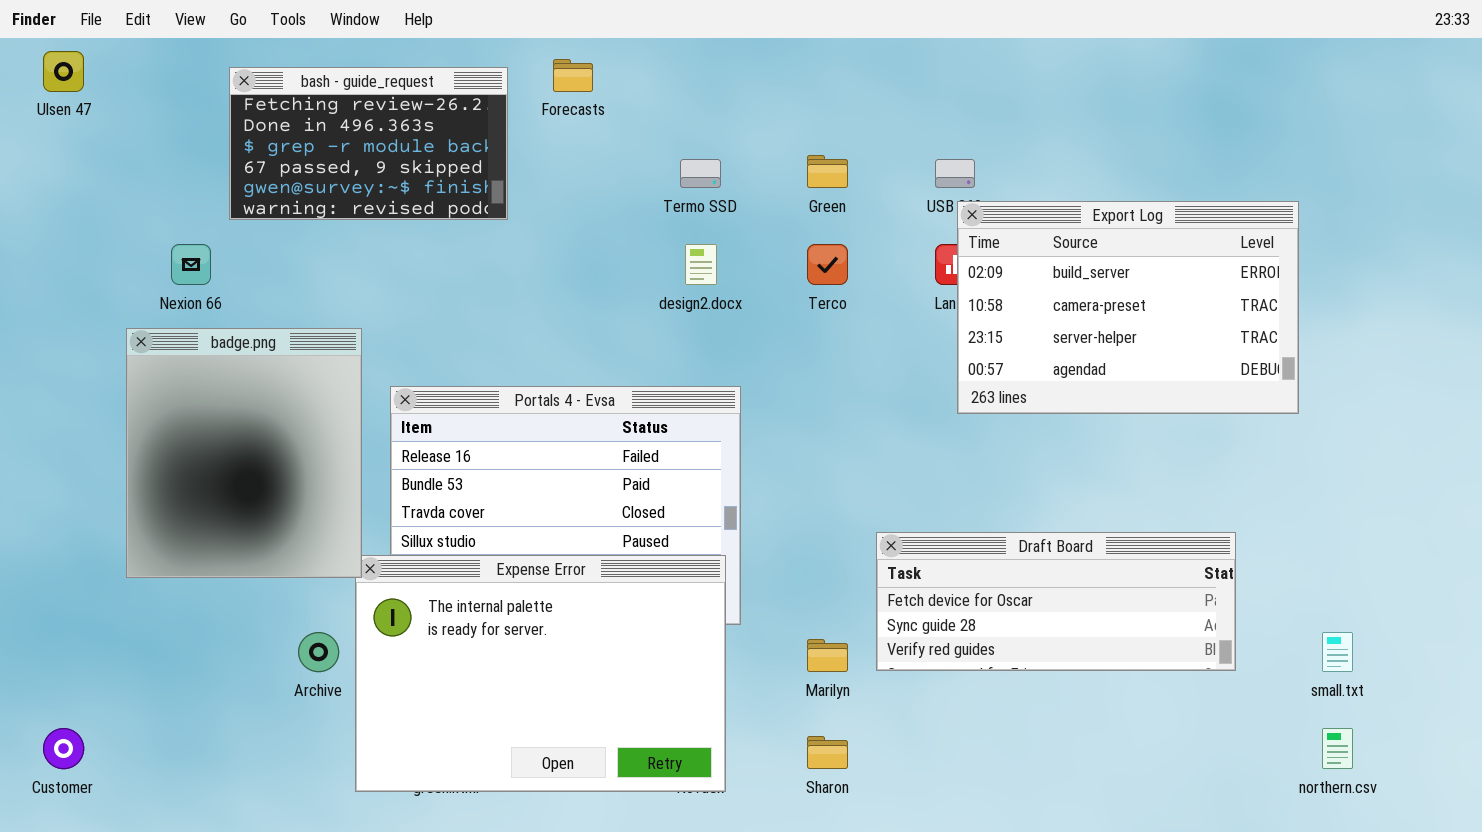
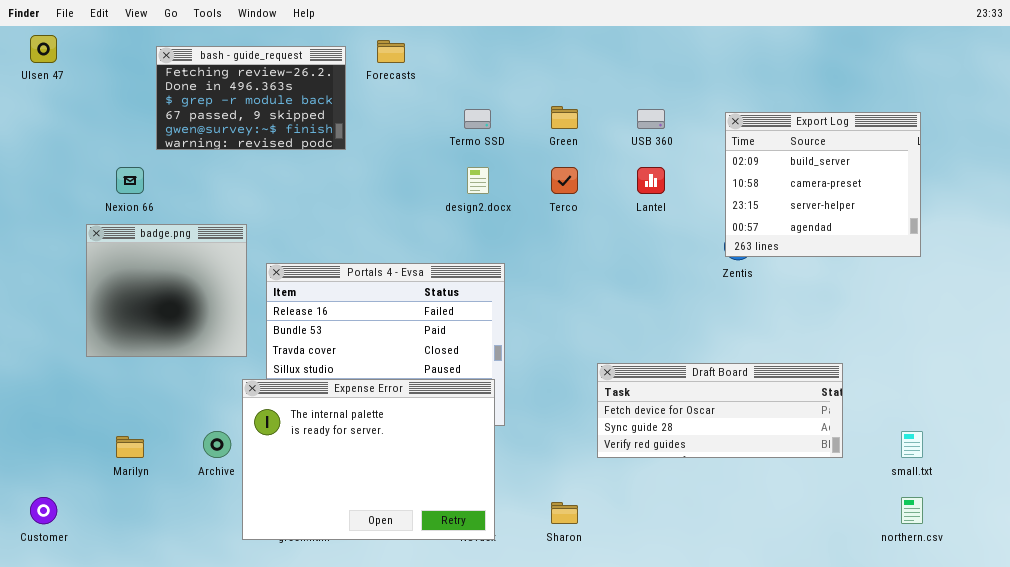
Export Log: [957,201,1299,414] -> [725,112,921,257], moved, resized
badge.png: [126,328,362,578] -> [86,224,247,357], resized
Marilyn: [807,639,848,672] -> [116,436,144,458], moved

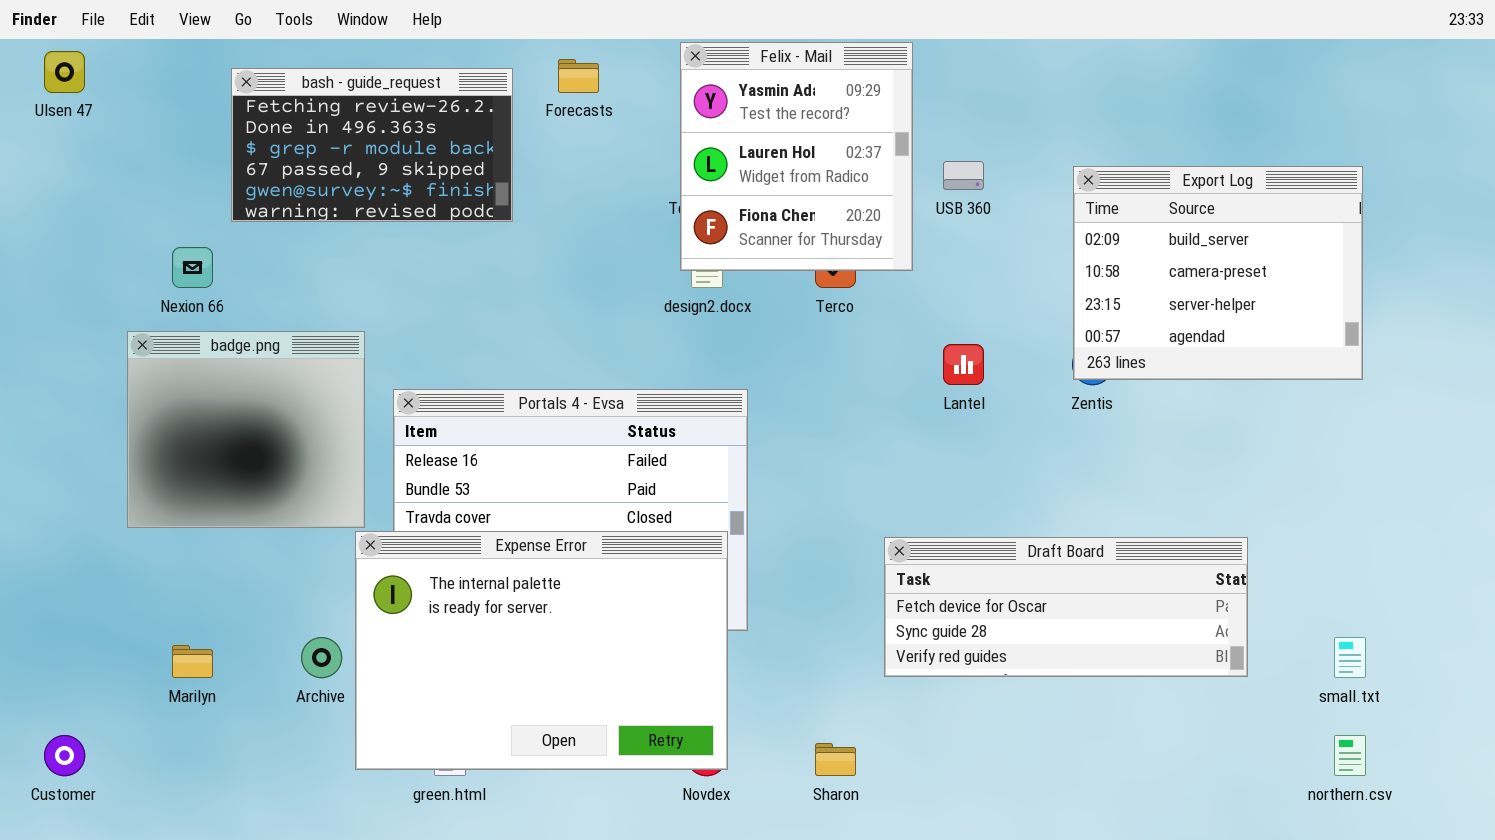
Felix - Mail: none -> [680,42,913,271], opened
Lantel: [637,167,665,194] -> [943,344,984,385], moved
Expense Error: [242,379,495,540] -> [355,531,728,770], moved

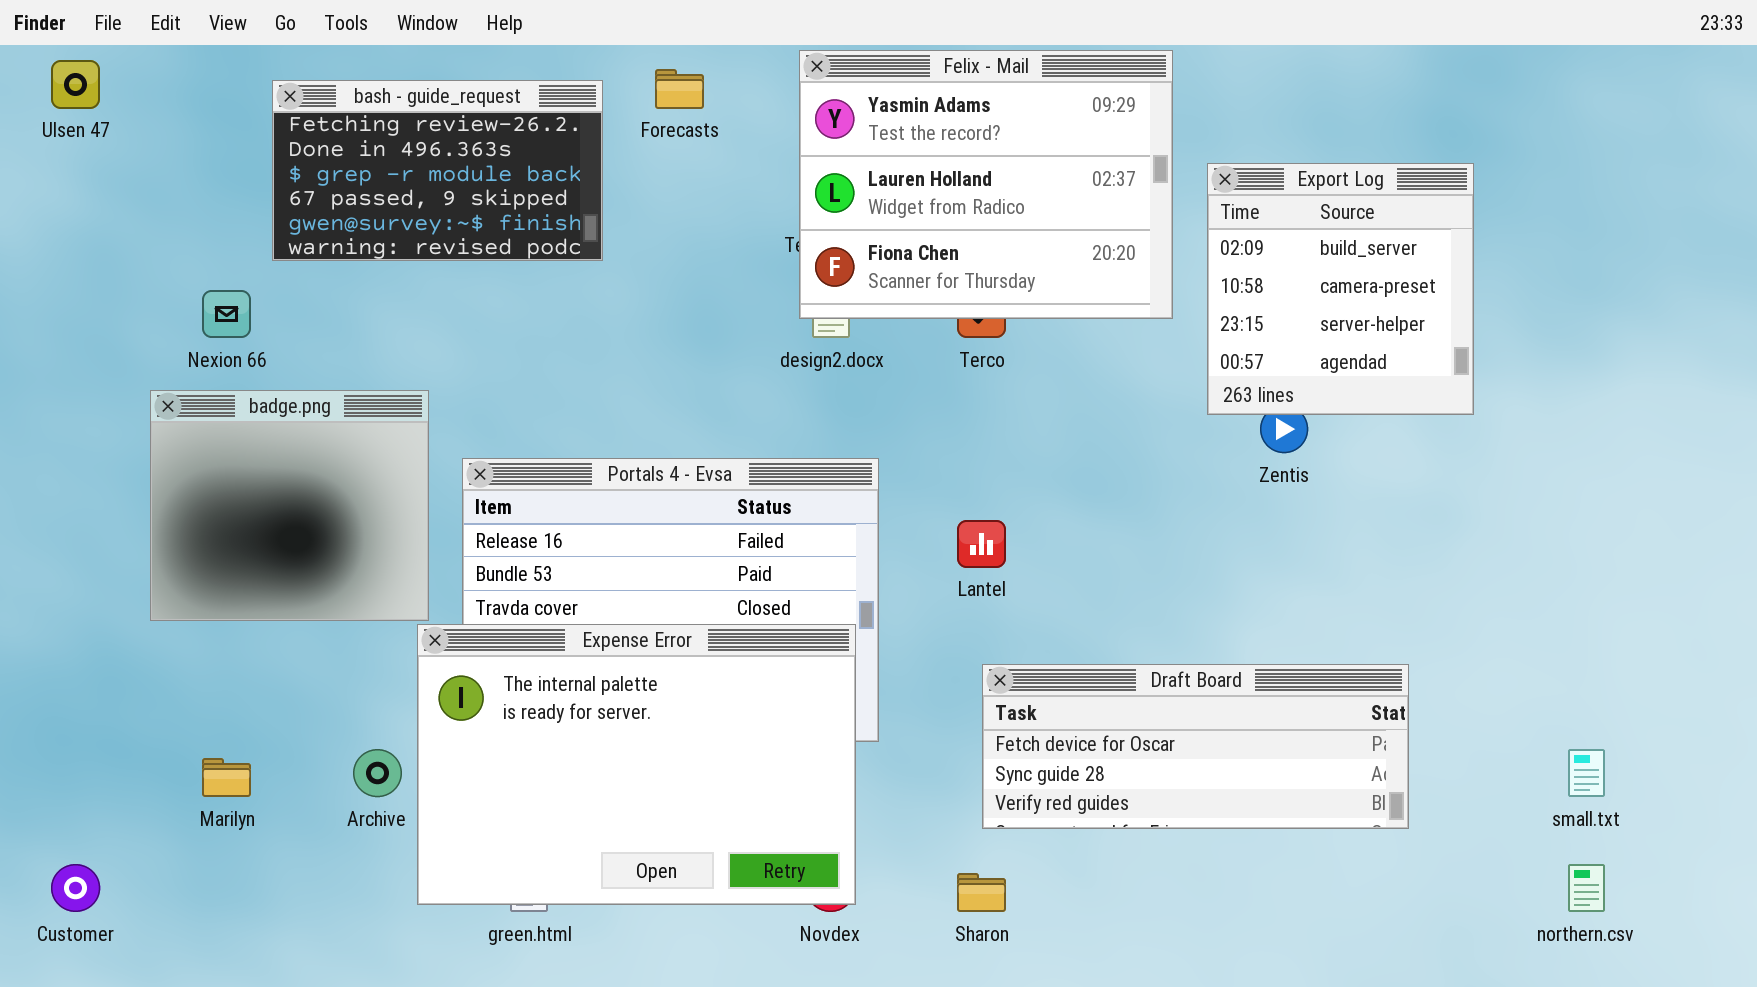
Felix - Mail: [680,42,913,271] -> [799,50,1173,319], resized
Export Log: [1073,166,1363,380] -> [1207,163,1474,415], moved, resized
Lantel: [943,344,984,385] -> [957,520,1006,568], moved
Draft Board: [884,537,1248,677] -> [982,664,1409,829], moved

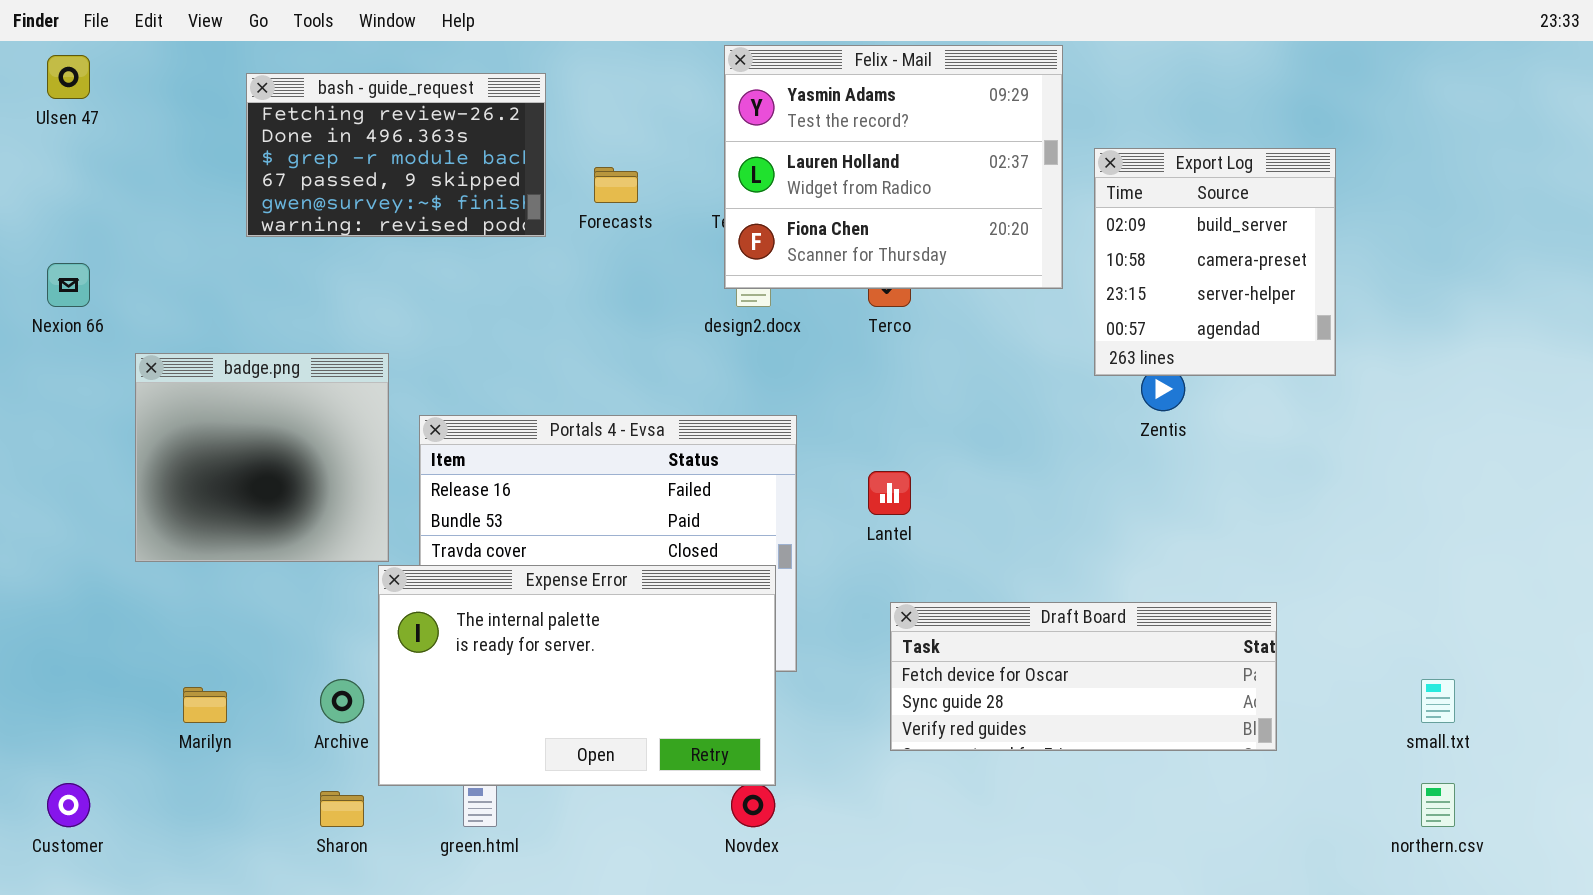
Forecasts: [655,69,704,109] -> [594,167,638,203], moved
Nexion 66: [202,290,251,338] -> [47,263,90,307], moved
Expense Error: [417,624,856,905] -> [378,565,776,786], resized
Sharon: [957,873,1006,912] -> [320,791,364,827], moved

